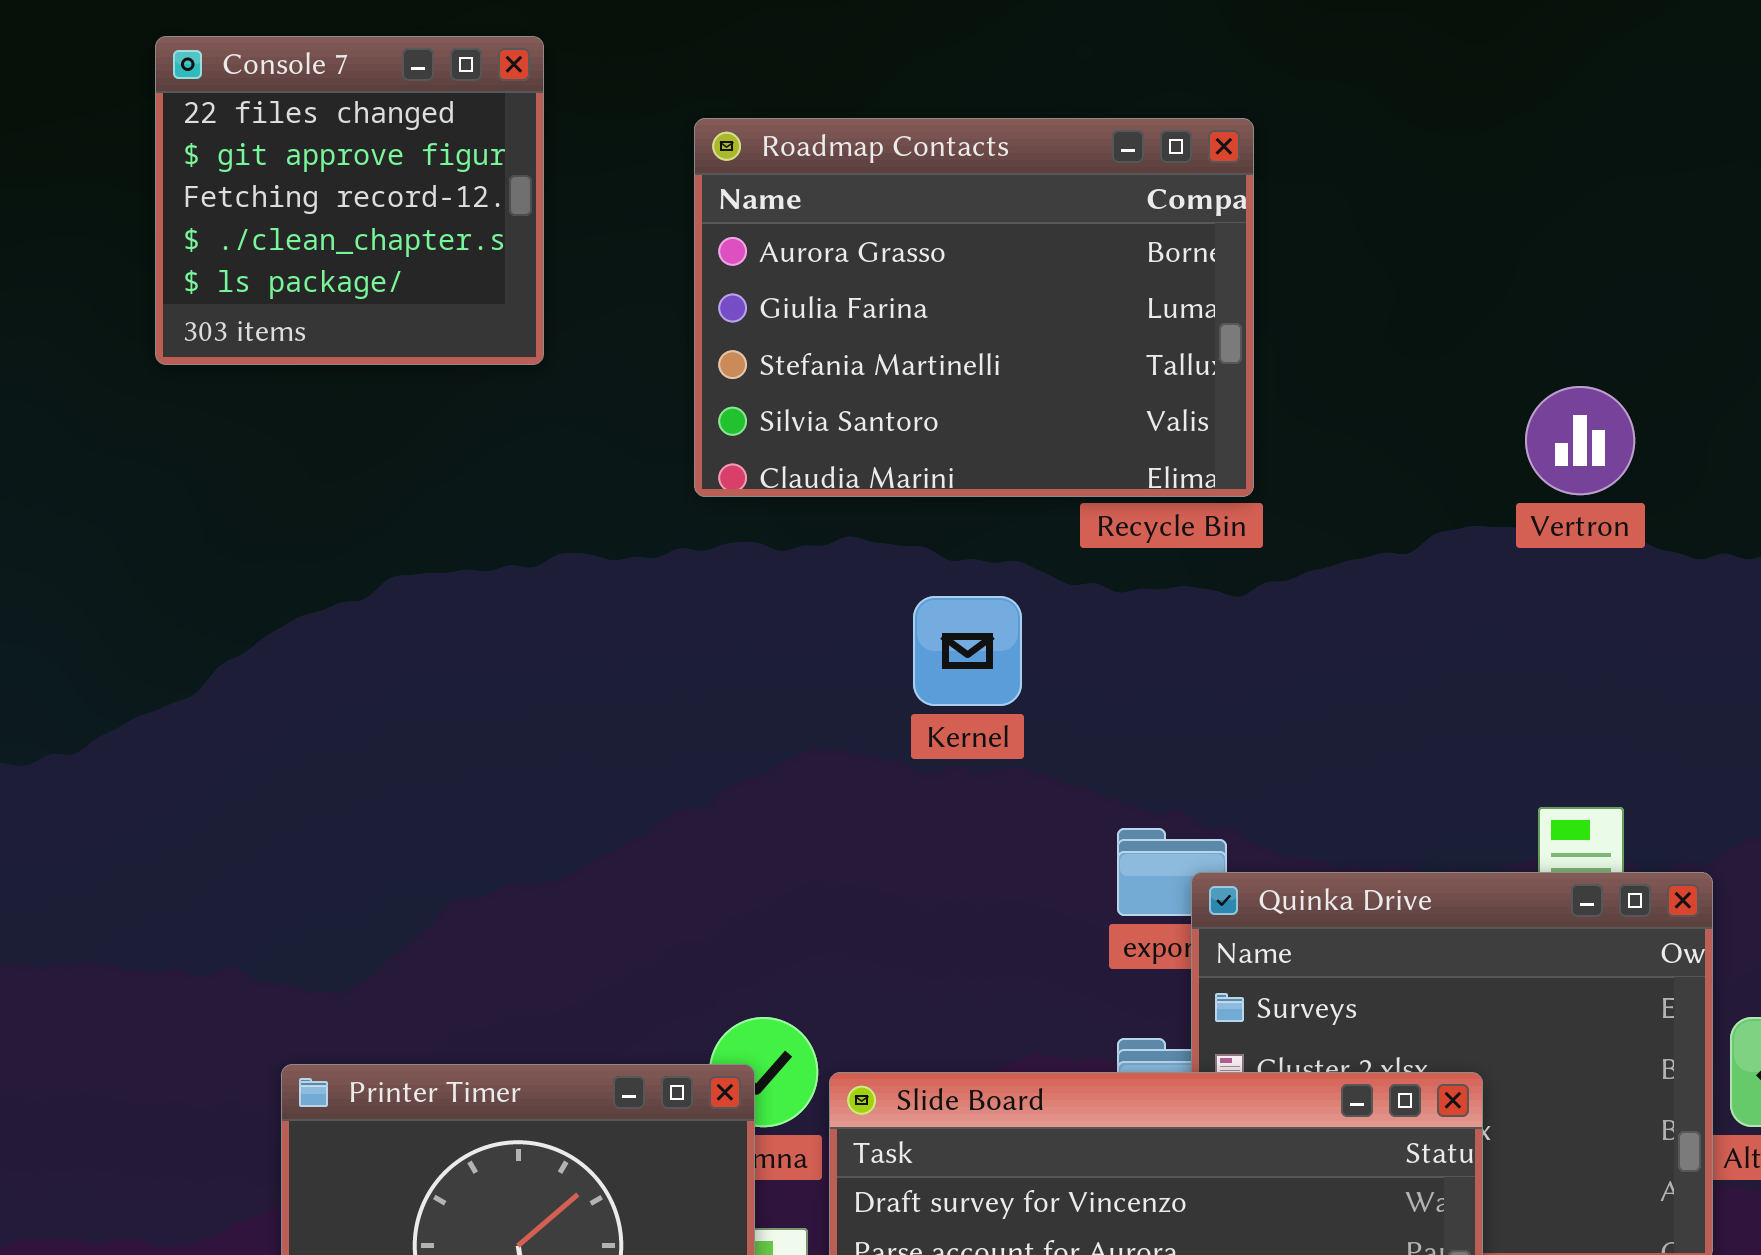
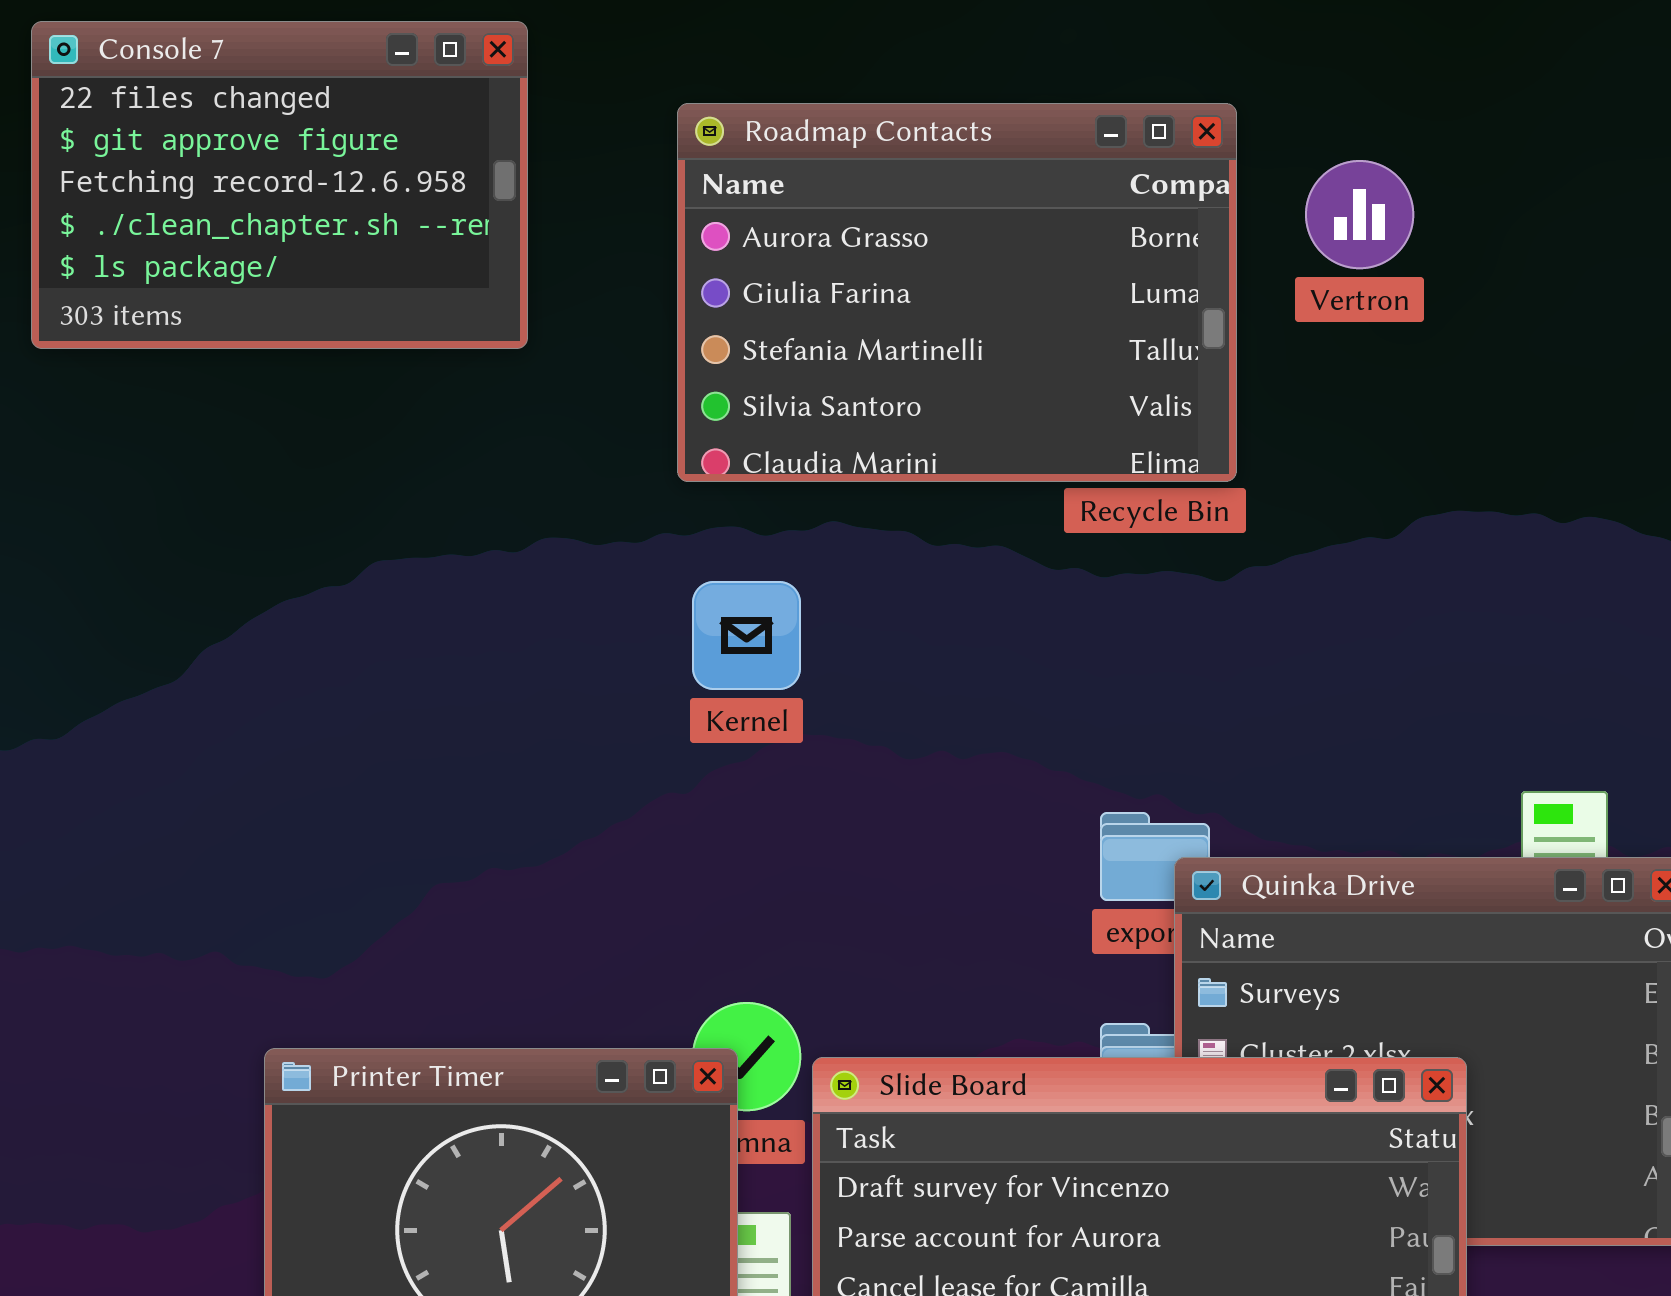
Console 7: [155,36,544,365] -> [31,21,528,349], resized
Vertron: [1525,386,1635,495] -> [1305,160,1414,269], moved
Kernel: [913,596,1022,706] -> [692,581,801,690], moved

